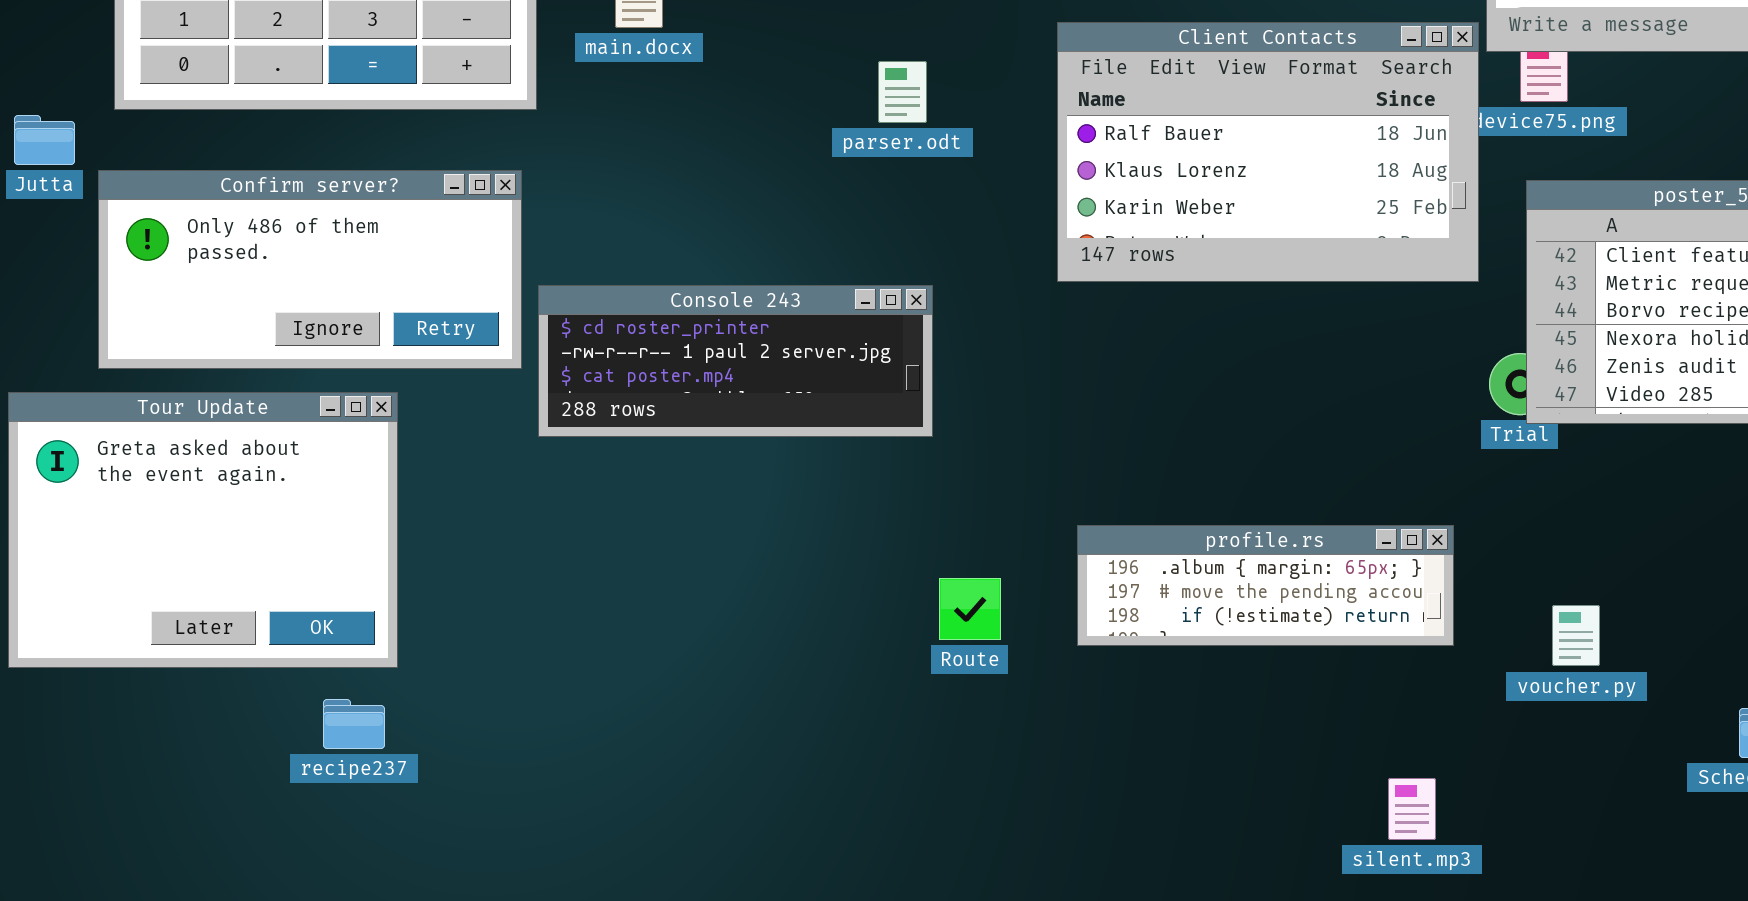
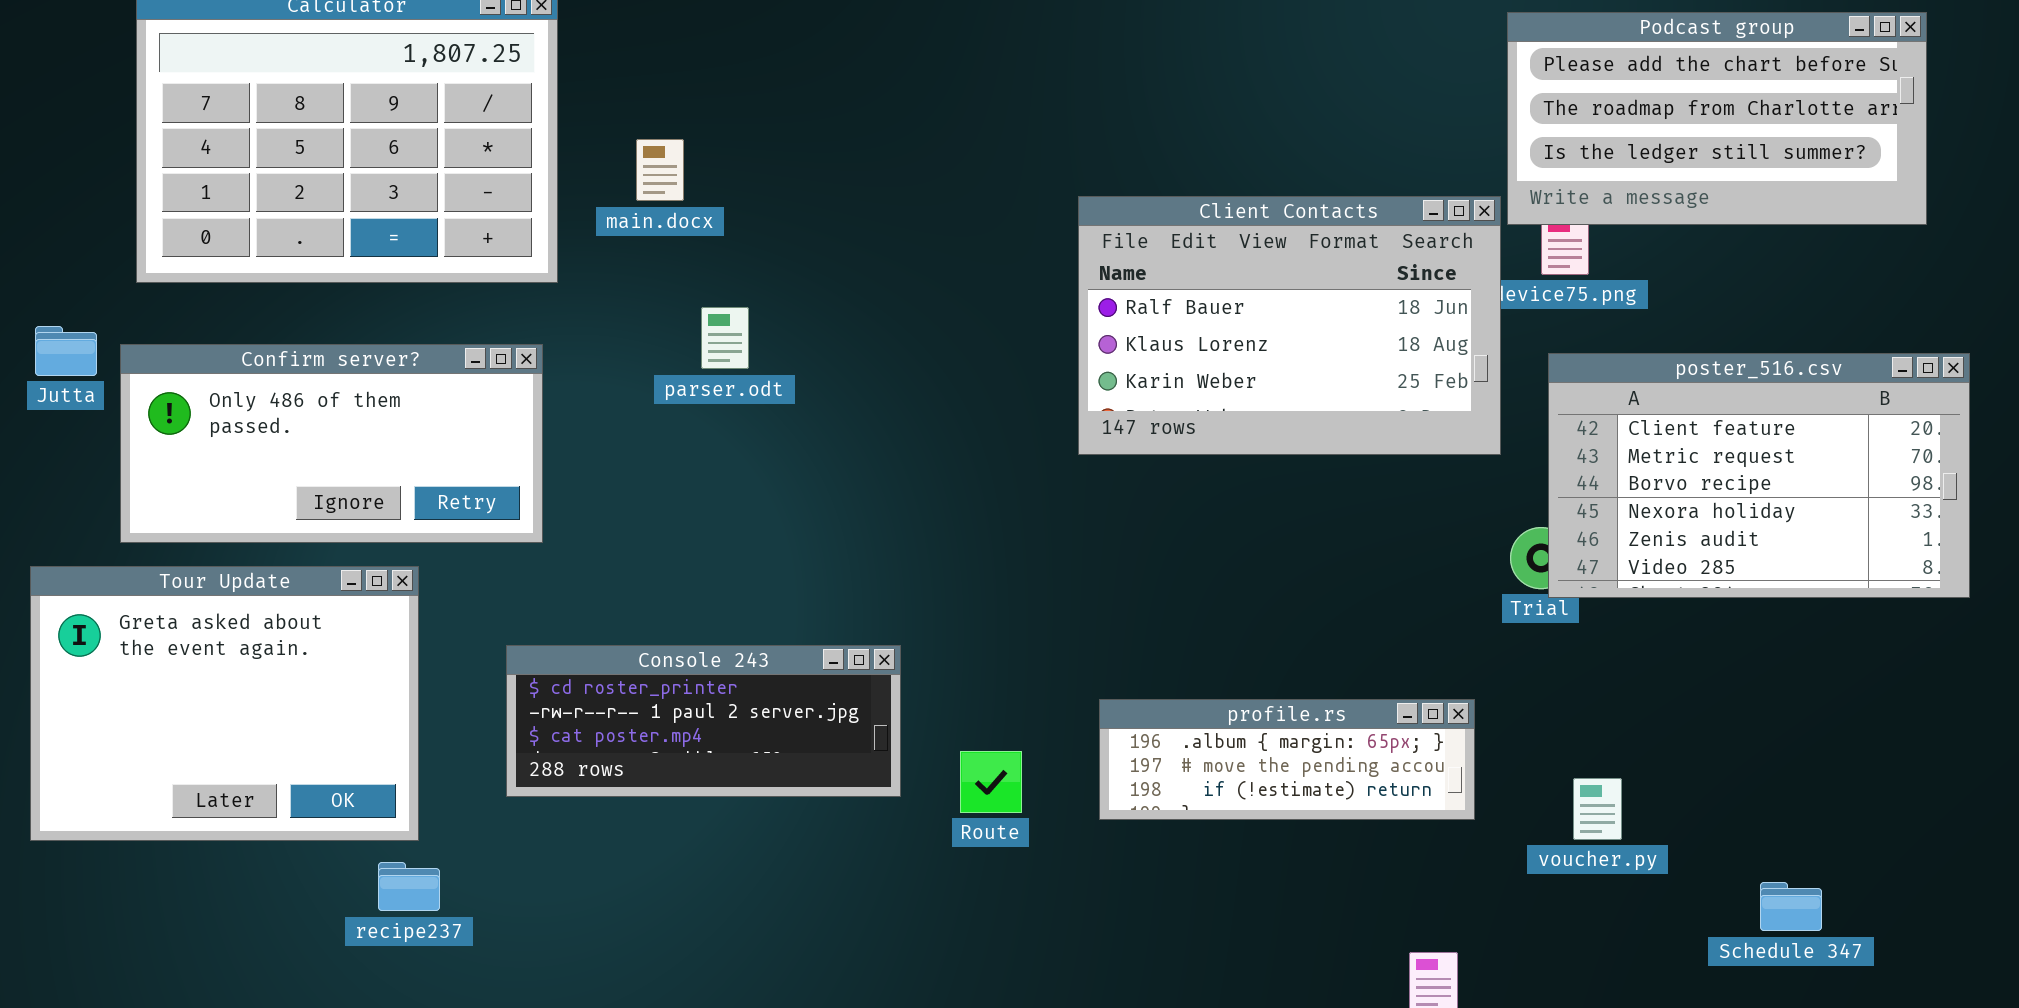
parser.odt: [878,61,927,123] -> [701,307,749,369], moved
Jutta: [14,115,75,165] -> [35,326,97,376], moved
Console 243: [538,285,933,437] -> [506,645,901,797], moved
recipe237: [323,699,385,749] -> [378,862,440,911], moved

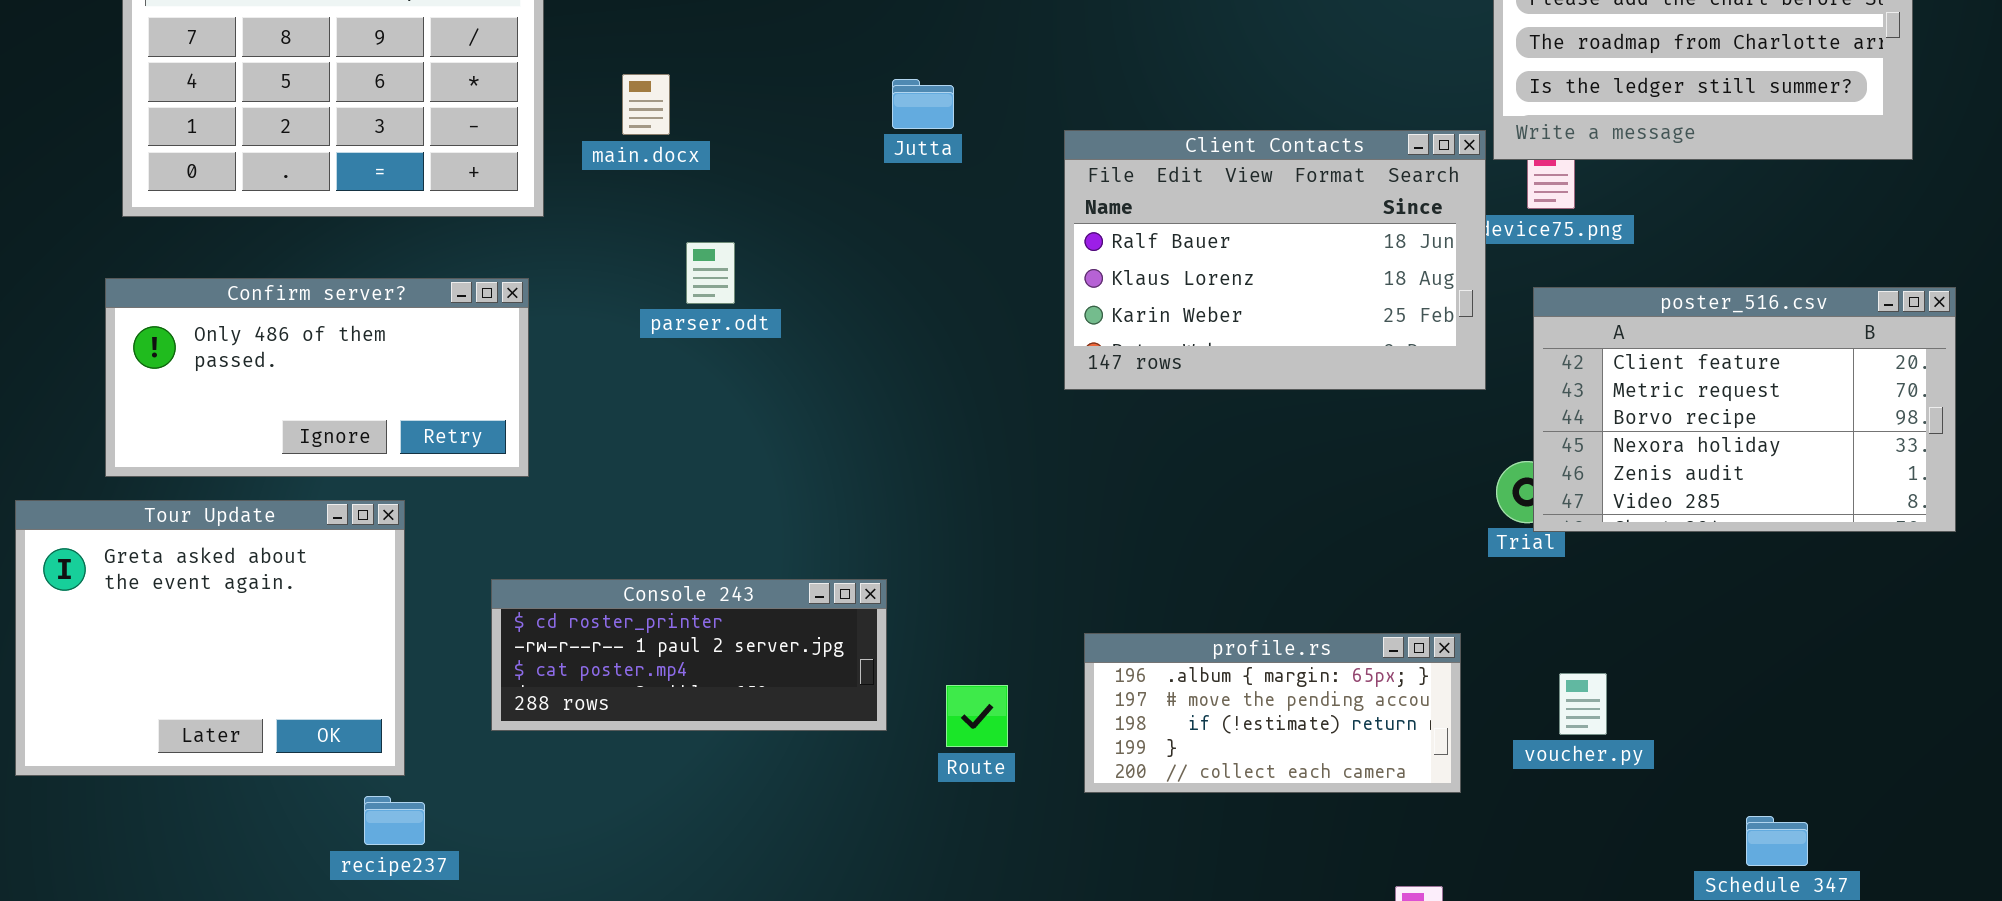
Jutta: [35,326,97,376] -> [892,79,954,129], moved
profile.rs: [1099,699,1475,820] -> [1084,633,1461,793], resized
voucher.py: [1573,778,1622,840] -> [1559,673,1607,735], moved

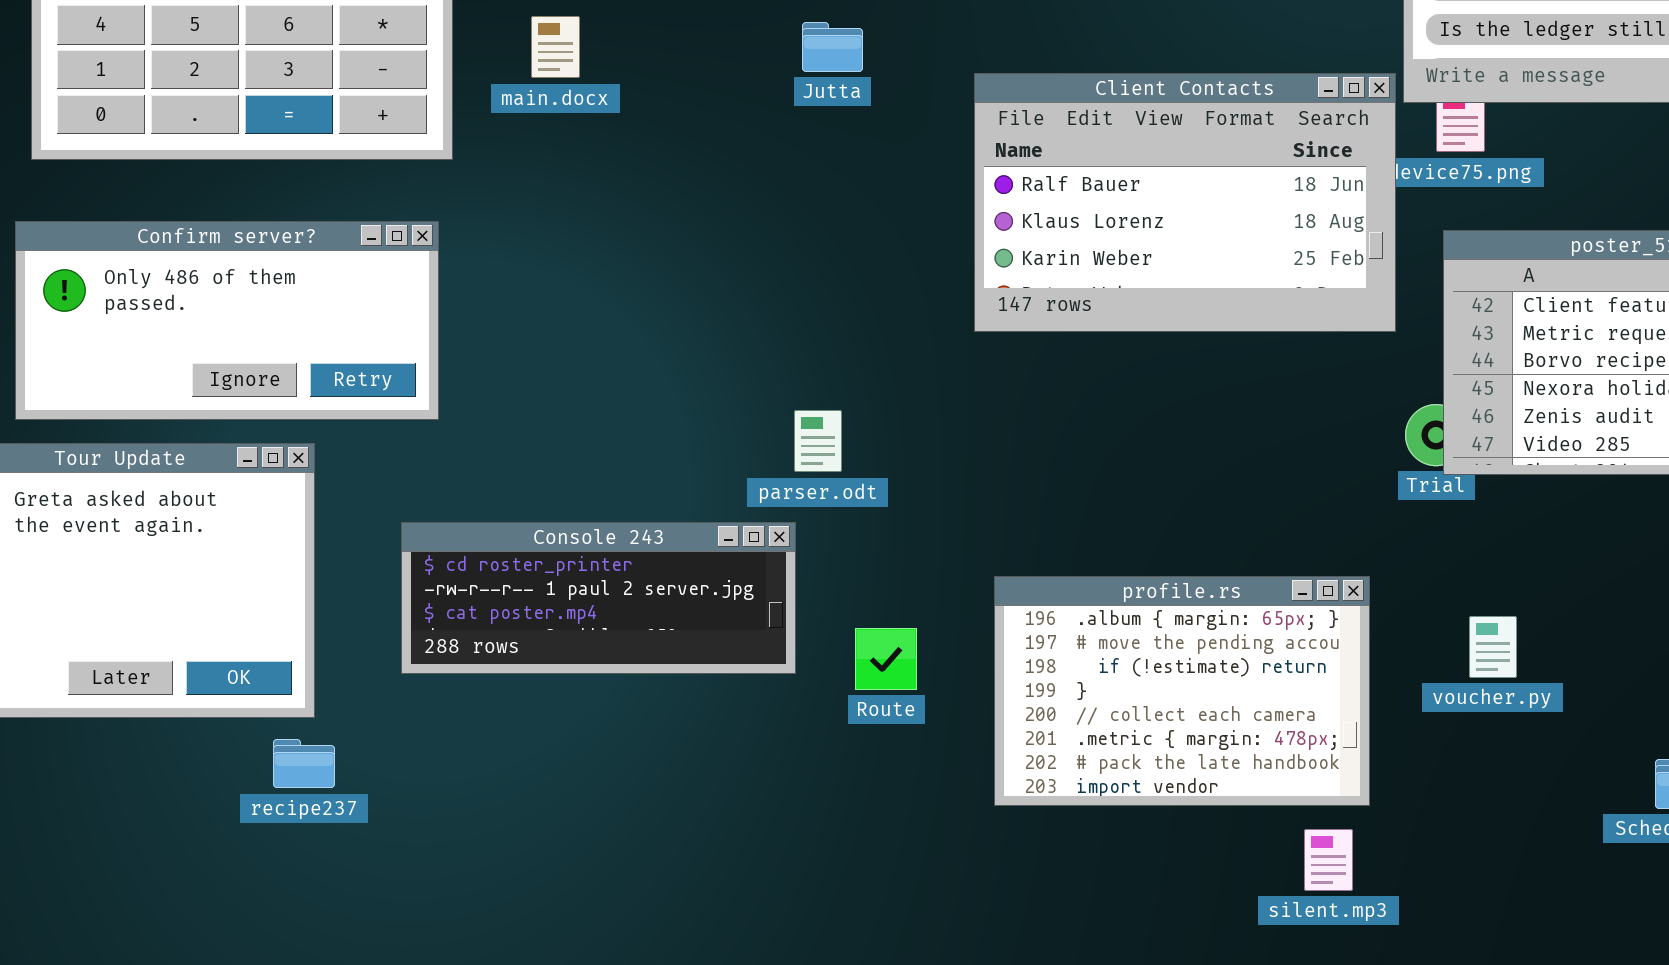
parser.odt: [686,242,735,304] -> [794,410,842,472], moved
profile.rs: [1084,633,1461,793] -> [994,576,1370,806], resized

